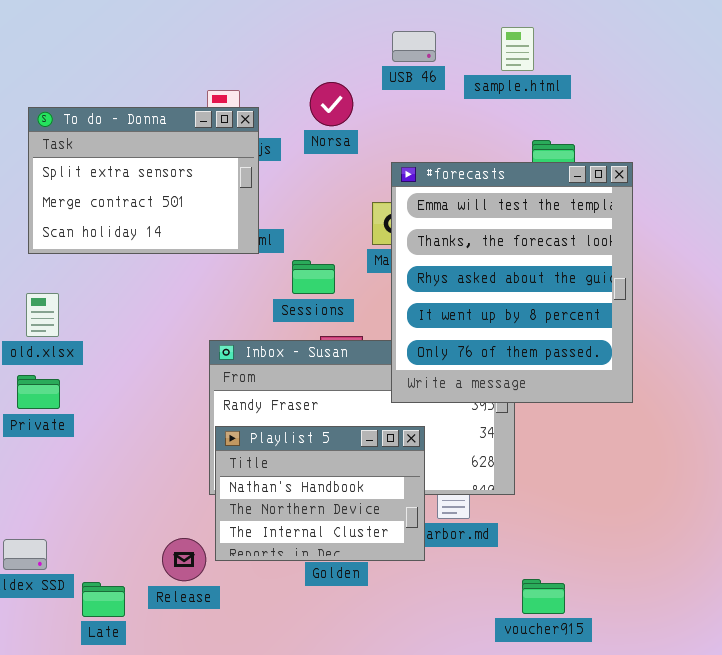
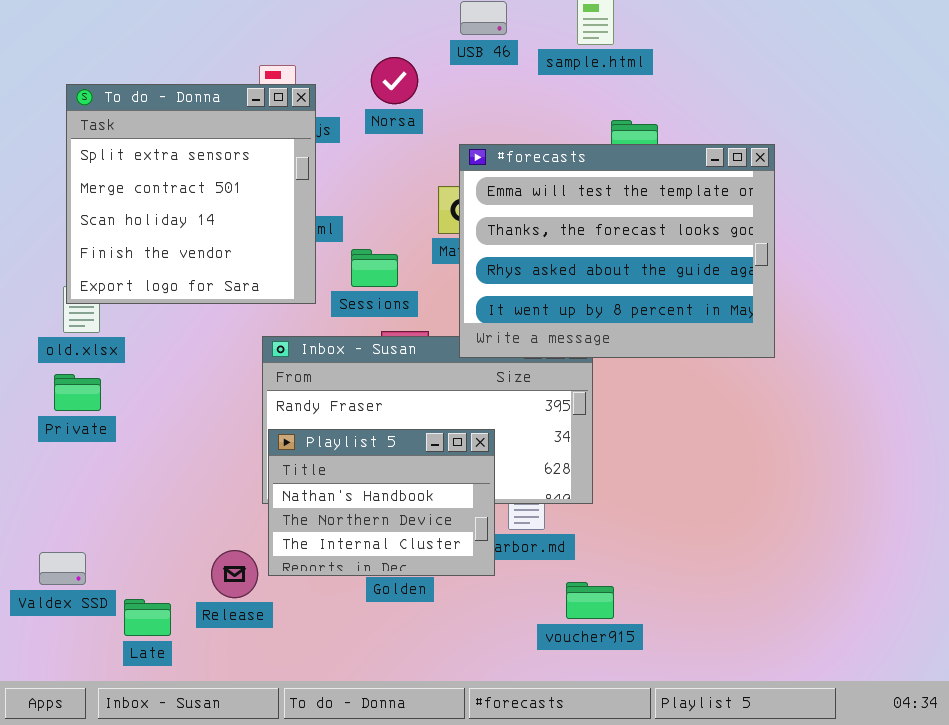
To do - Donna: [28,107,259,254] -> [66,84,316,304], resized
#forecasts: [391,162,633,403] -> [459,144,775,358], resized
voucher915: [522,579,565,614] -> [566,582,614,619], moved

